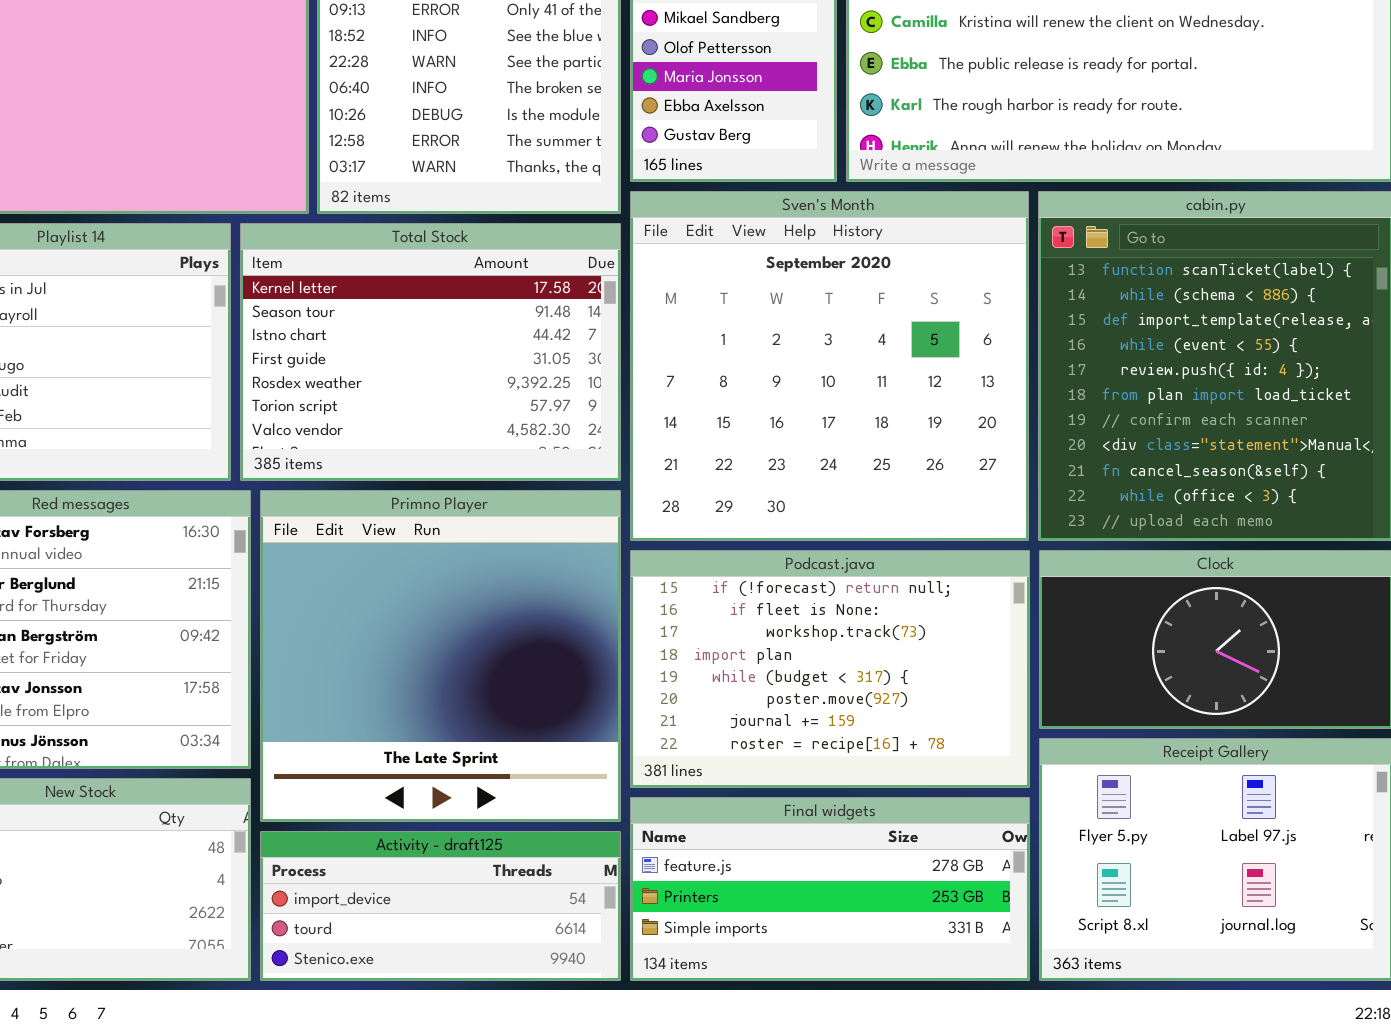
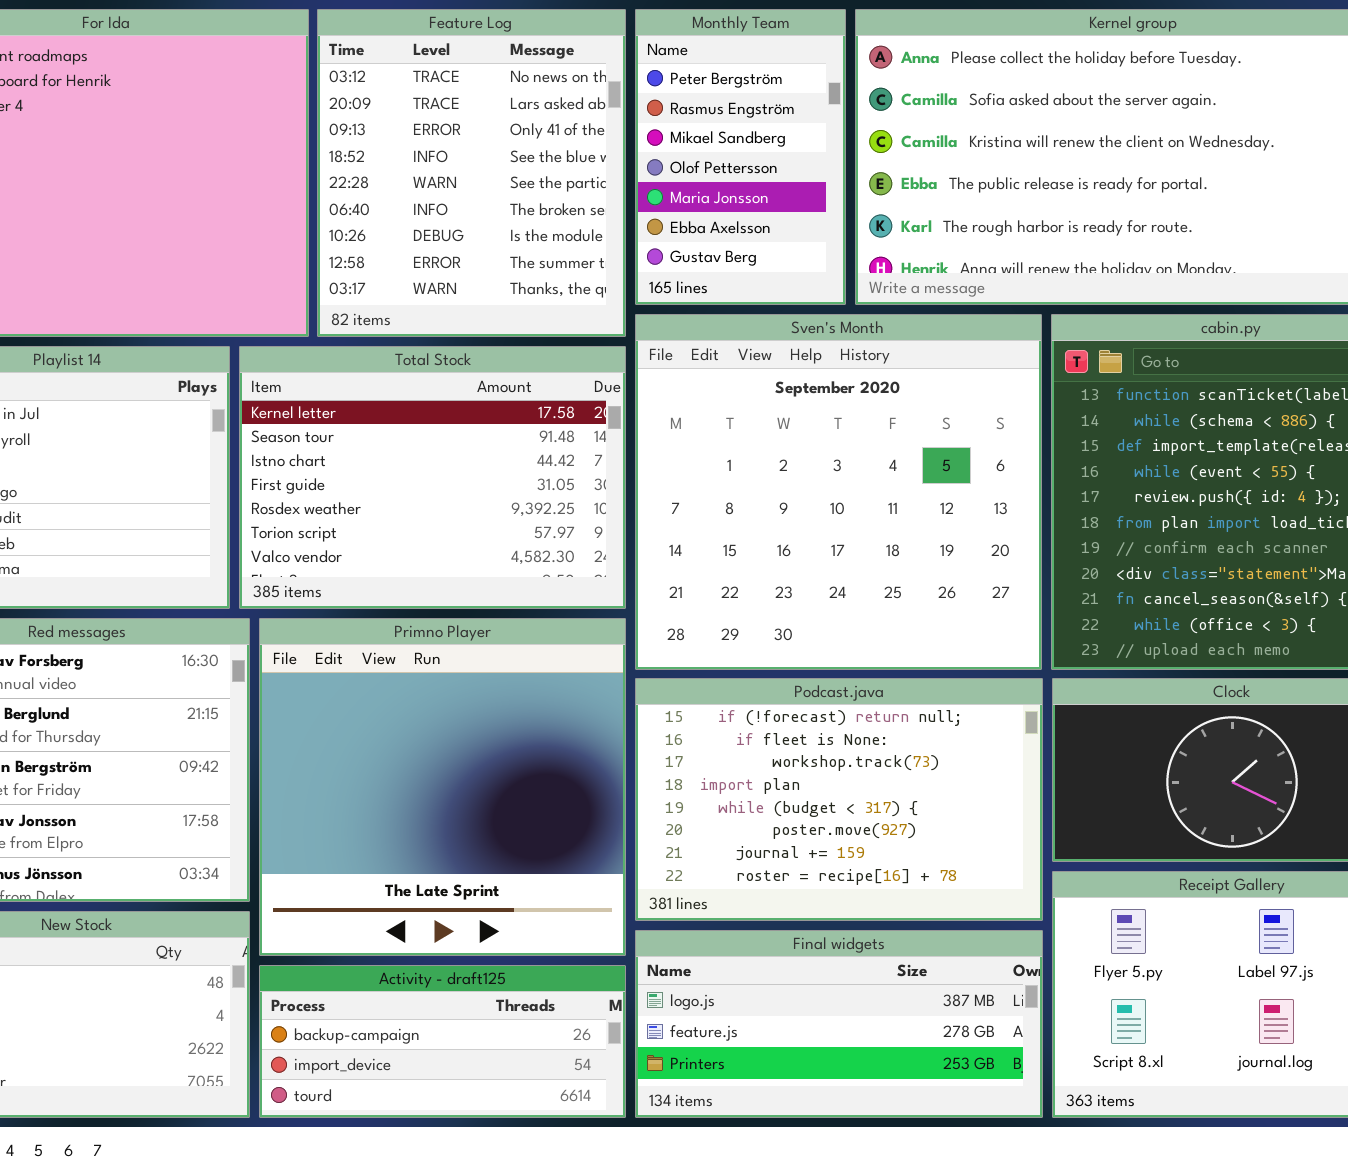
Final widgets: [630,797,1030,981] -> [635,930,1043,1118], scrolled up 1 row
Activity - draft125: [260,831,621,981] -> [259,965,626,1118], scrolled up 1 row

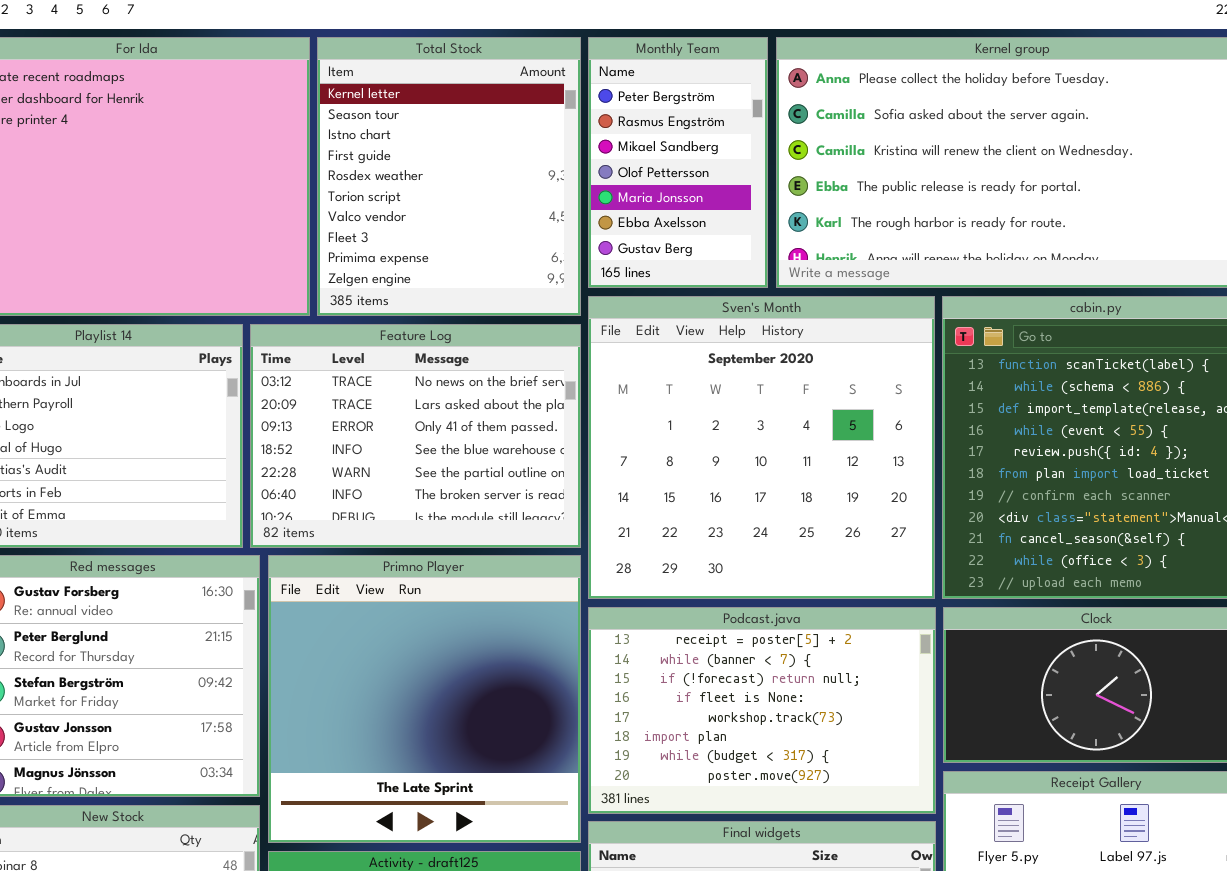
Feature Log: [317,9,626,337] -> [250,324,581,548], moved, resized
Total Stock: [239,346,626,609] -> [317,37,581,316], moved, resized
Podcast.java: [635,678,1043,921] -> [588,607,936,814], scrolled up 2 rows

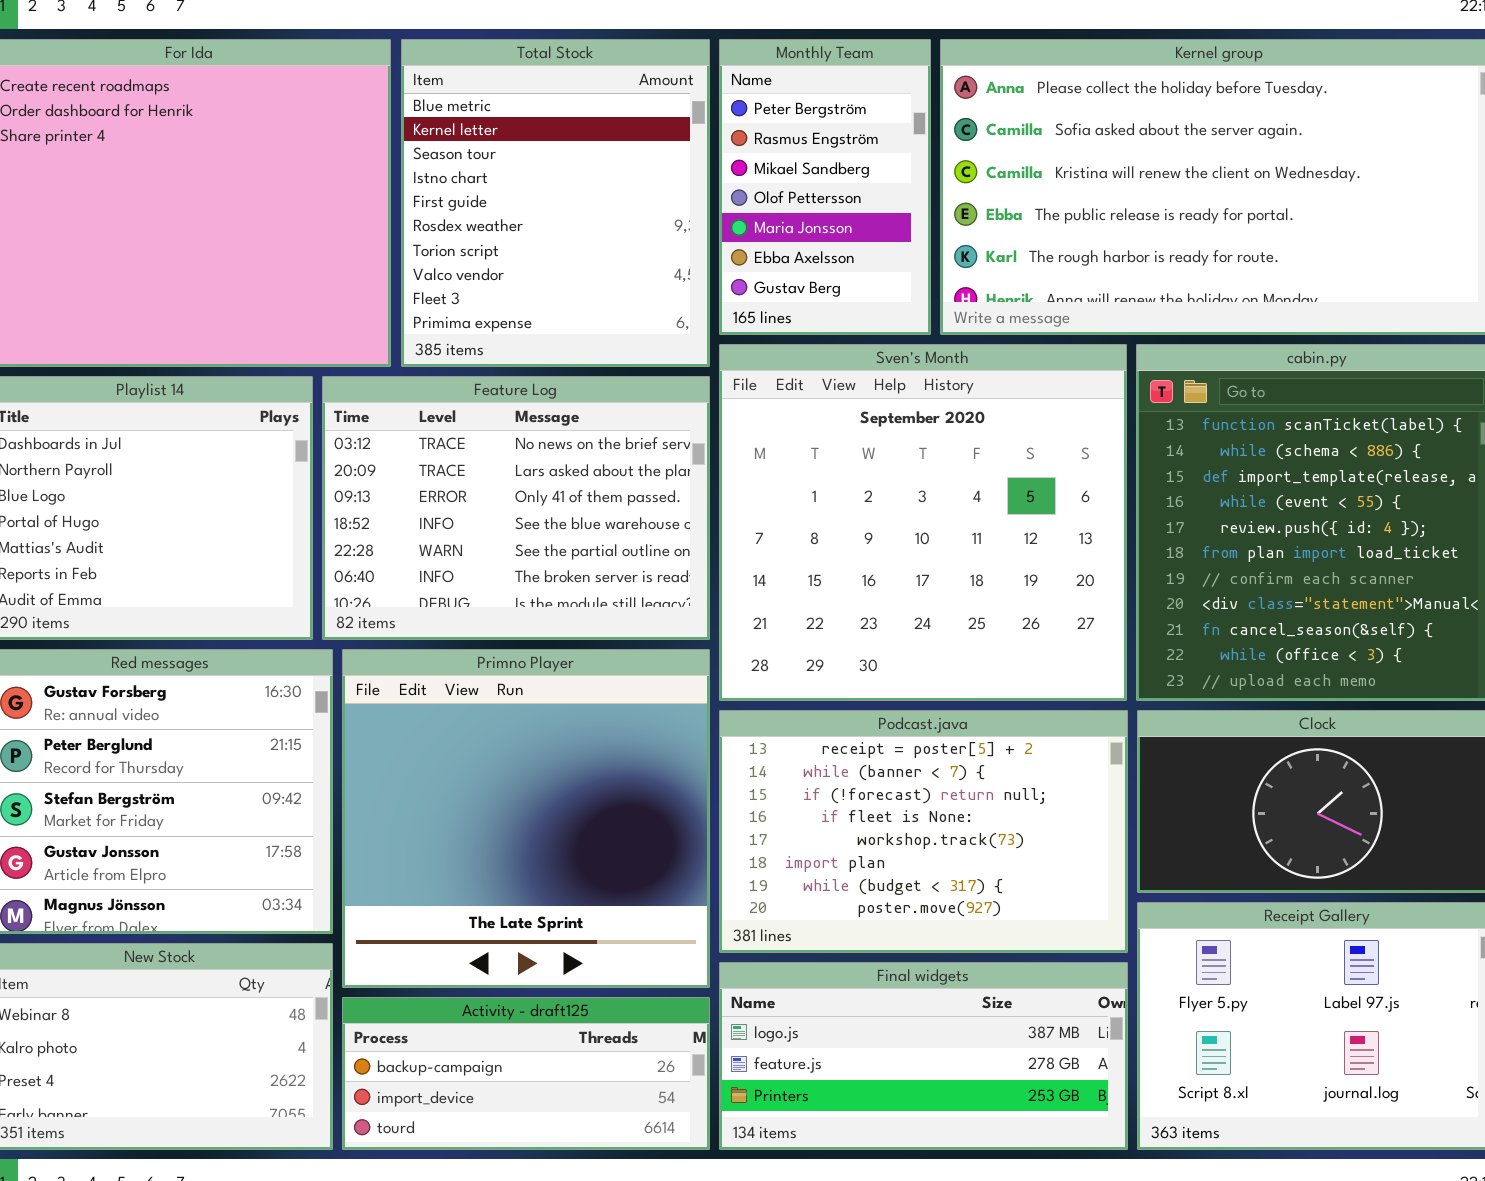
Total Stock: [317,37,581,316] -> [401,39,710,367], scrolled up 1 row

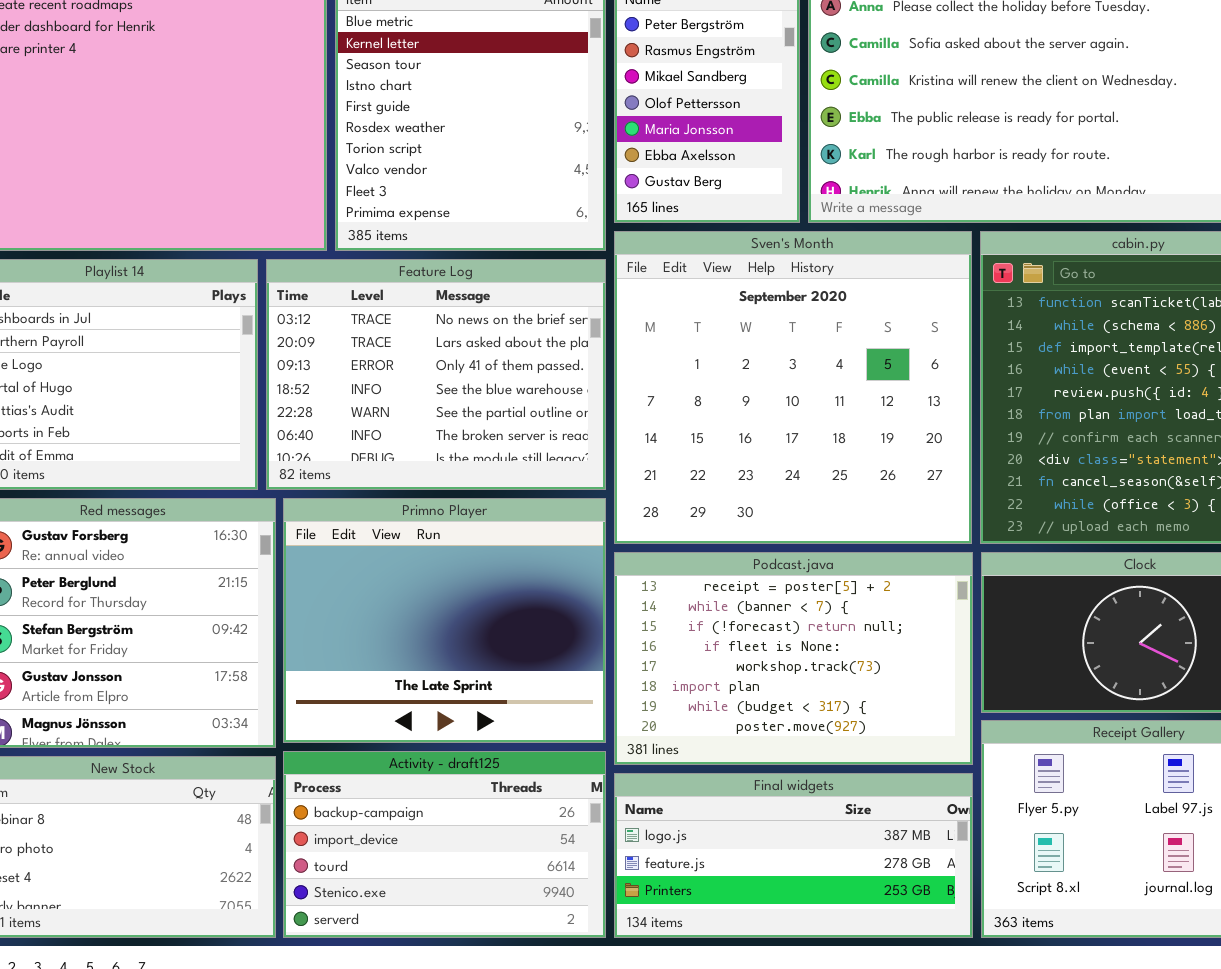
Primno Player: [342,649,710,988] -> [283,498,606,743], resized
Activity - draft125: [342,997,710,1150] -> [283,751,606,938], resized

